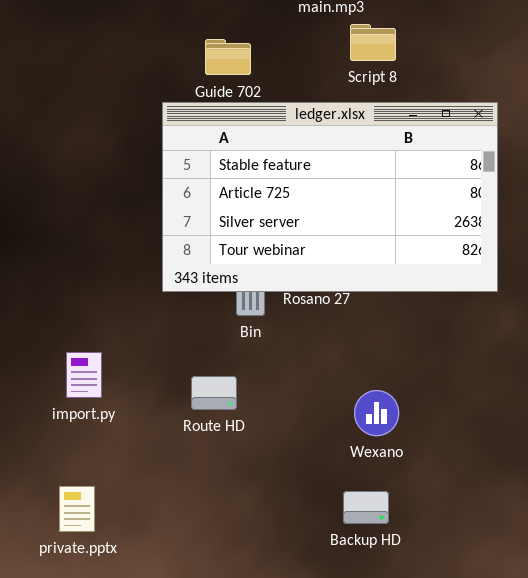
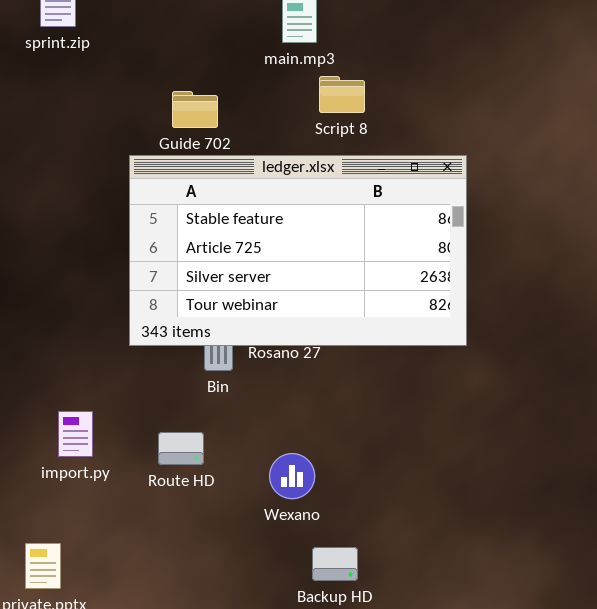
import.py: [66,352,102,398] -> [58,411,93,457], moved
Wexano: [354,390,399,436] -> [269,453,315,499], moved

